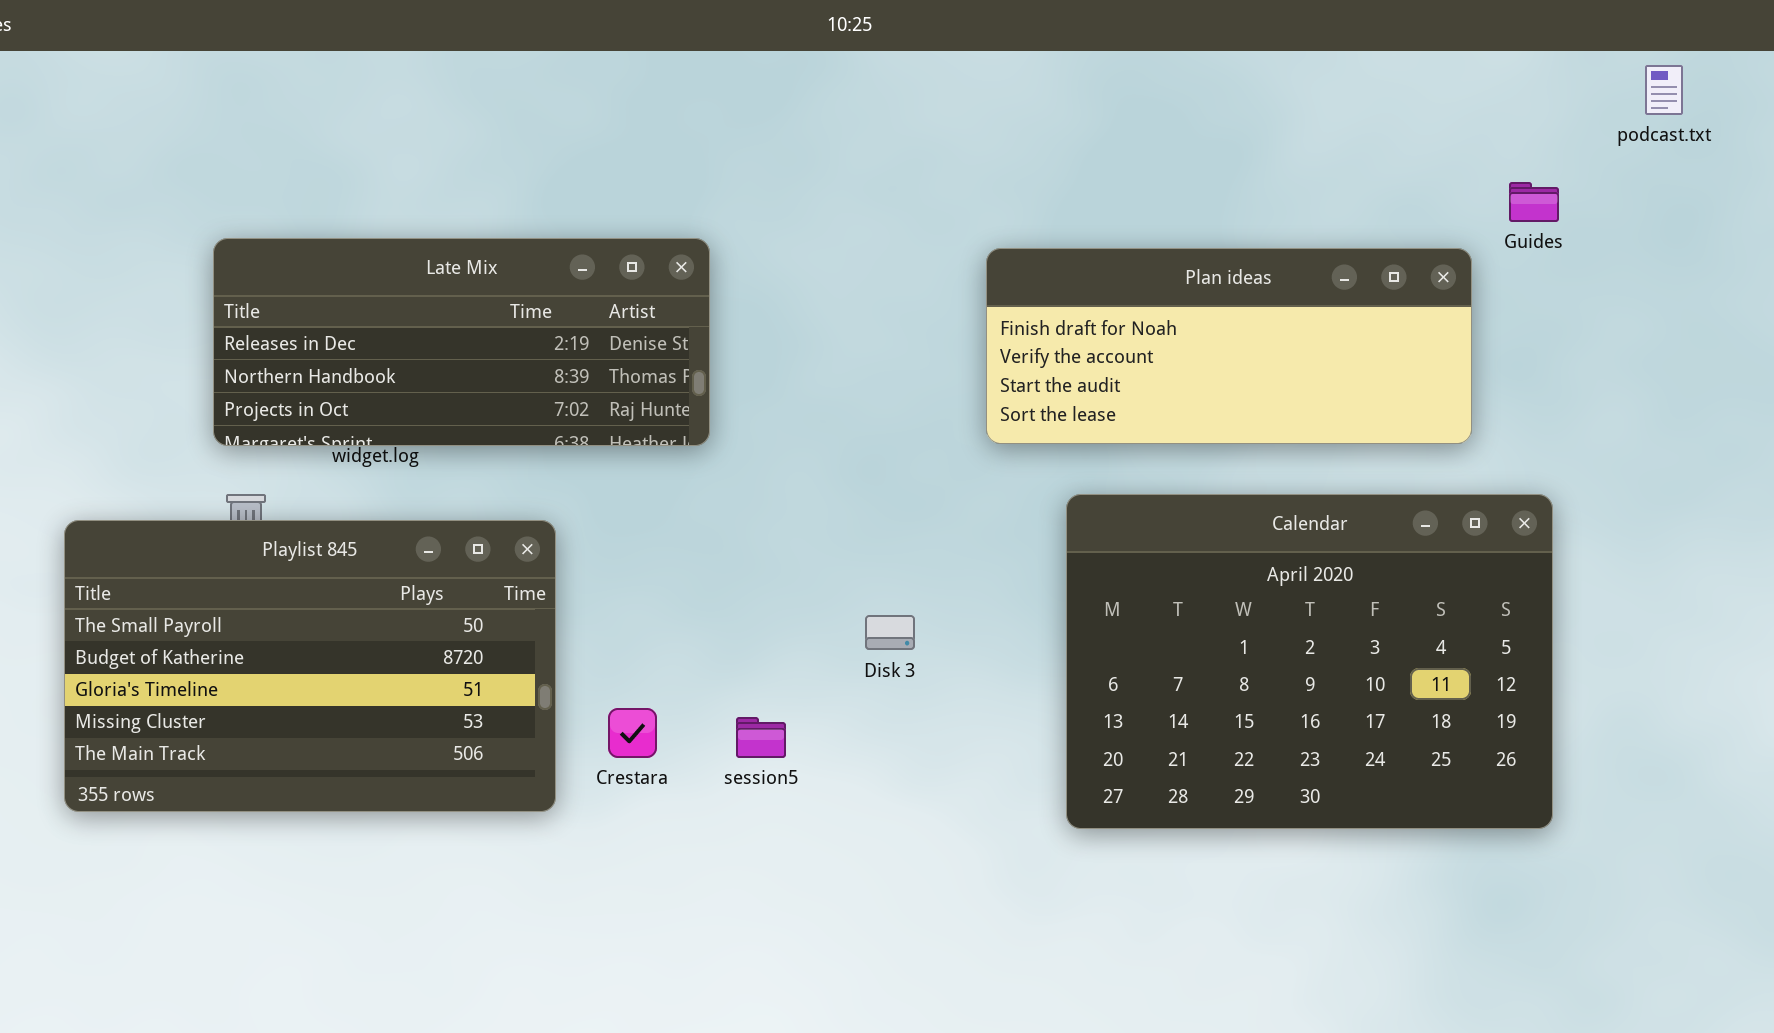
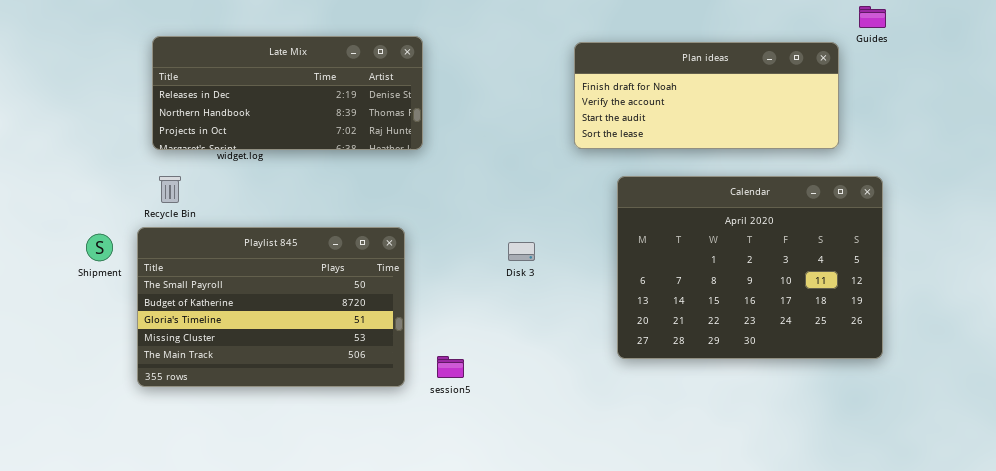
Playlist 845: [64,520,556,812] -> [137,227,405,387], moved
session5: [736,717,786,758] -> [437,356,464,378], moved

